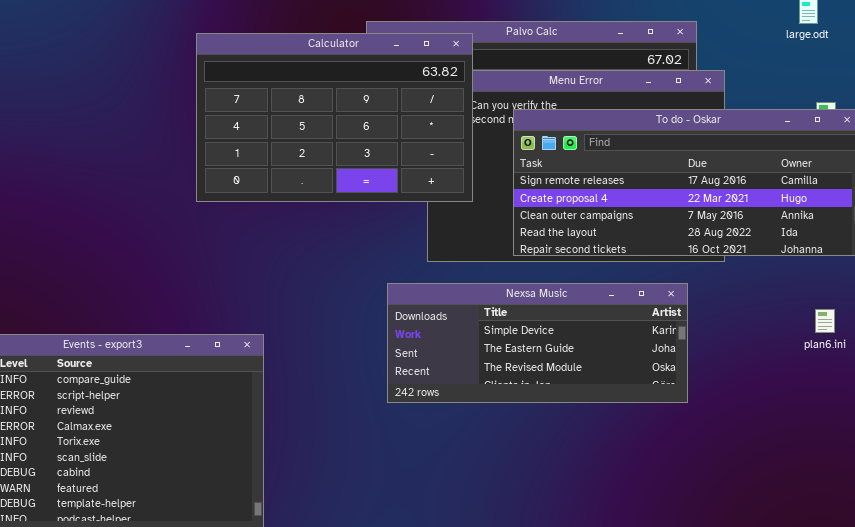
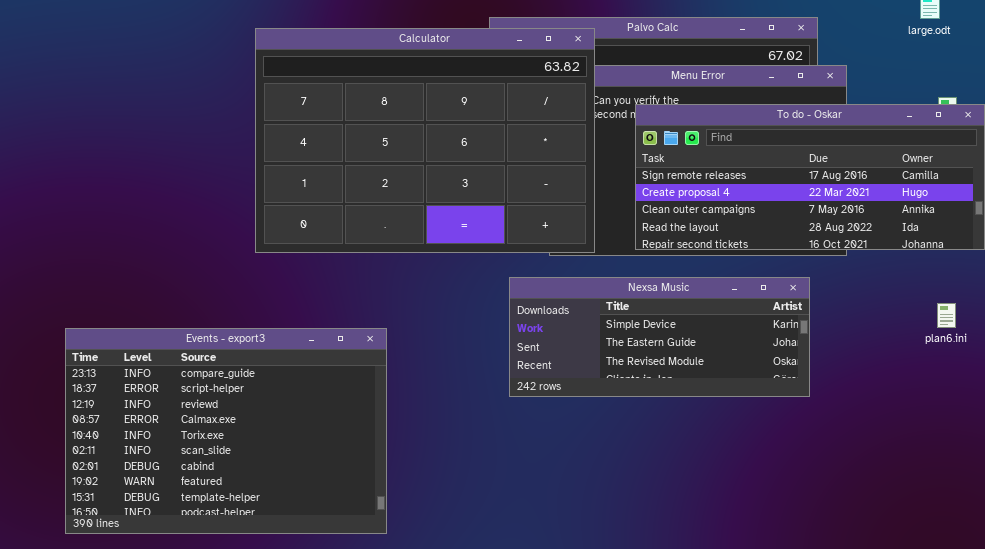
Calculator: [196,33,473,202] -> [255,28,595,253], resized

